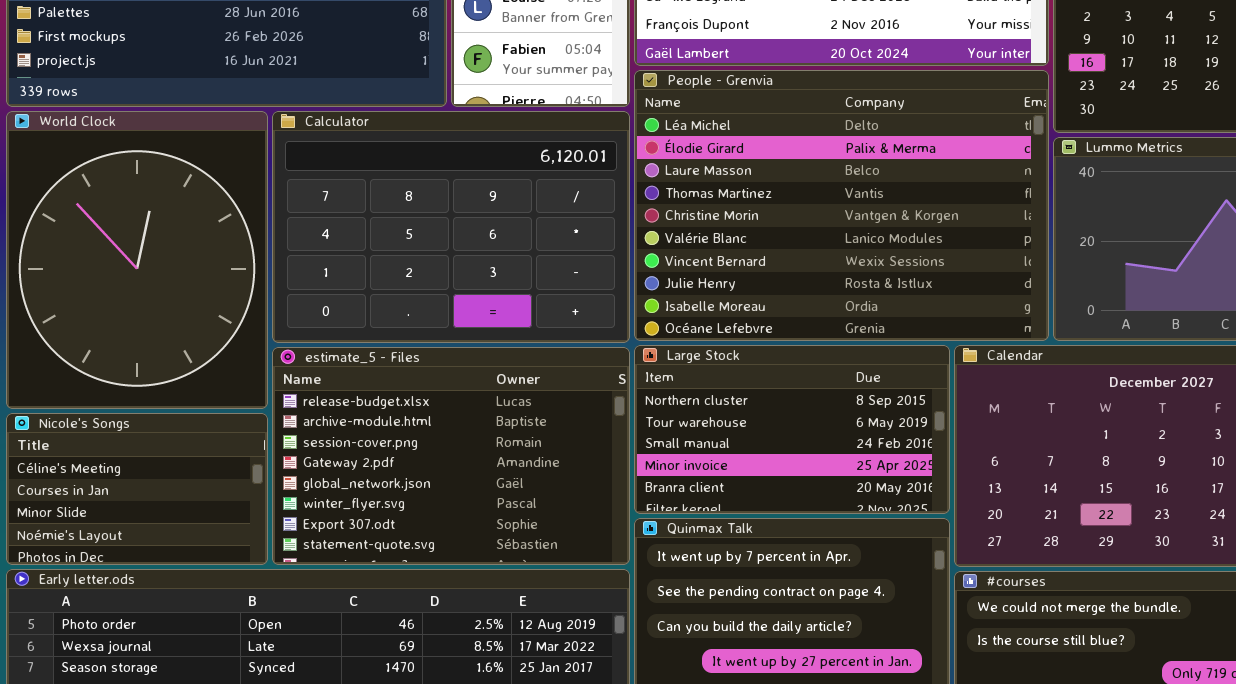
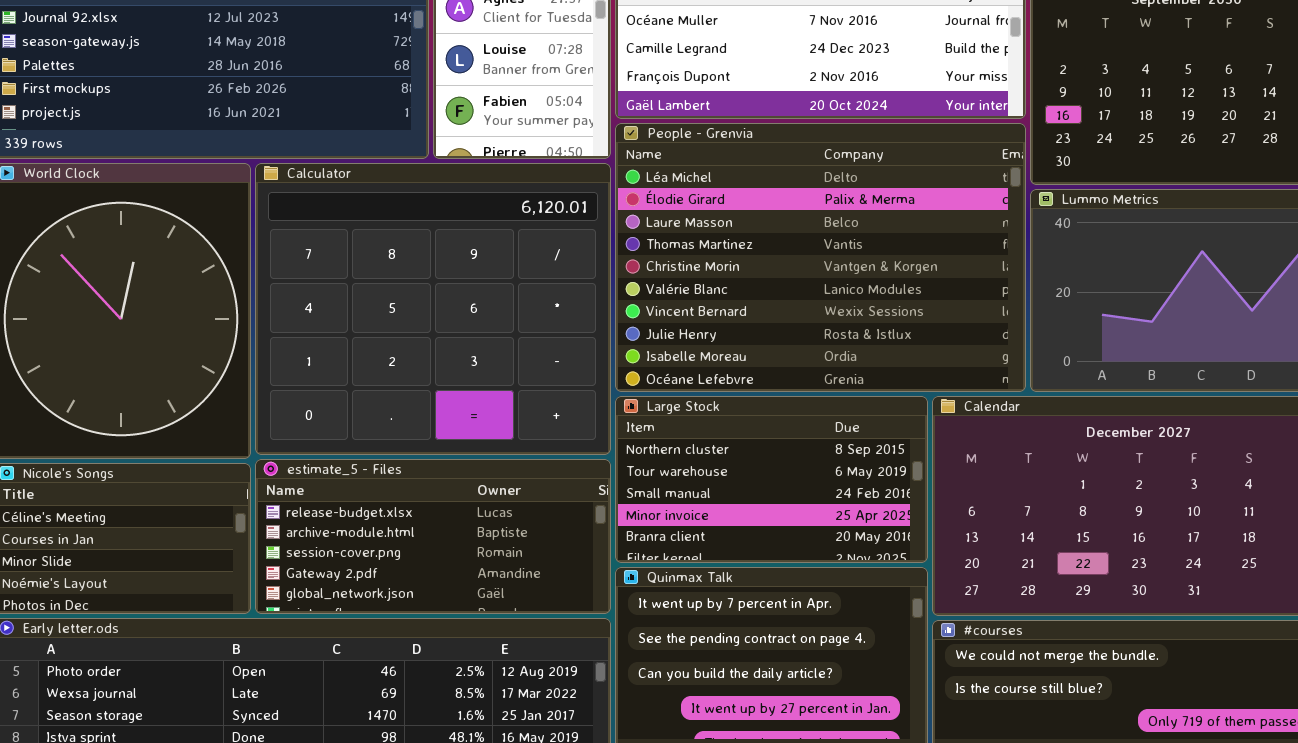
Calculator: [272,111,630,343] -> [255,163,611,455], resized
estimate_5 - Files: [272,347,630,565] -> [255,459,611,614], resized

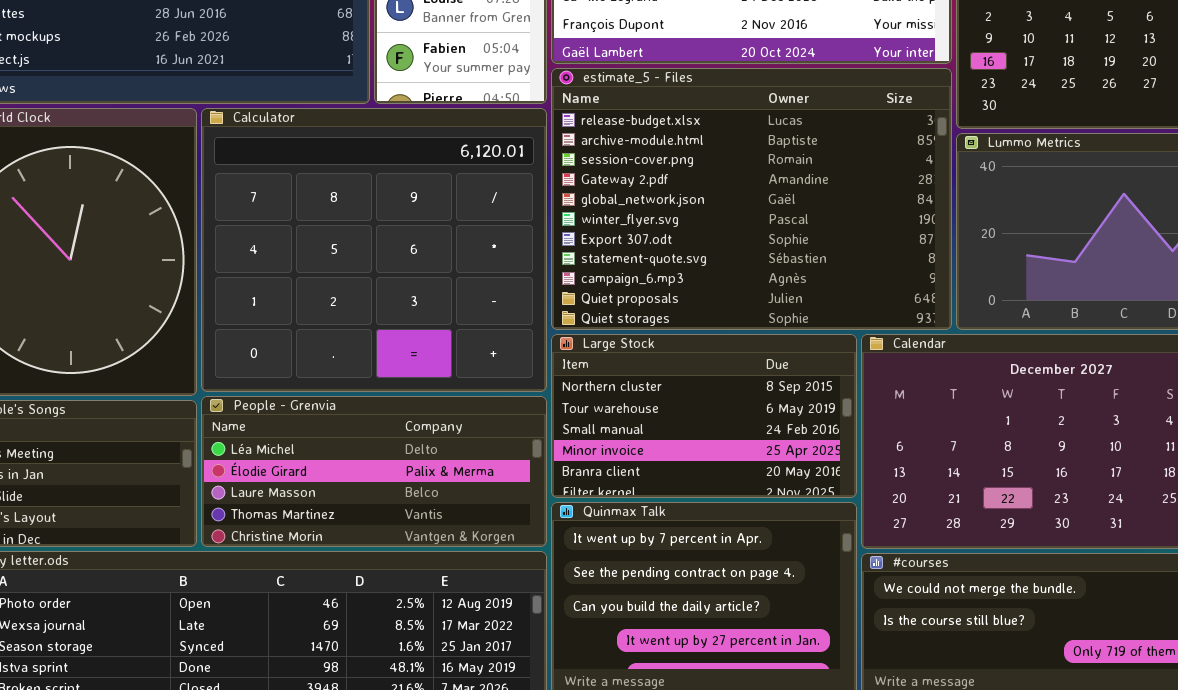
People - Grenvia: [615,123,1026,392] -> [201,396,547,547], moved, resized
estimate_5 - Files: [255,459,611,614] -> [551,68,952,330], moved, resized

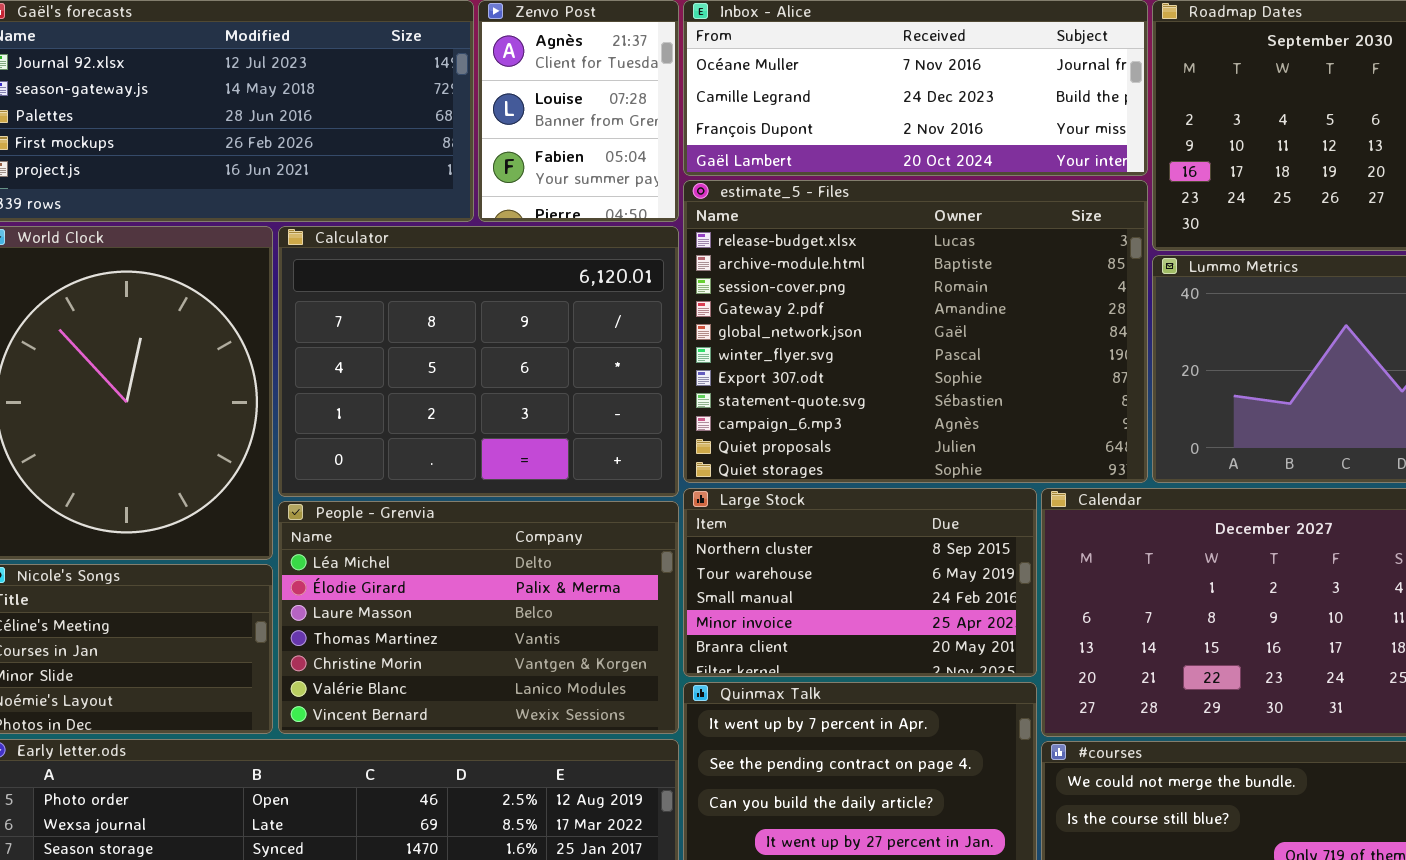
Calculator: [201,108,547,392] -> [278,226,679,497], resized
People - Grenvia: [201,396,547,547] -> [278,501,679,734], resized

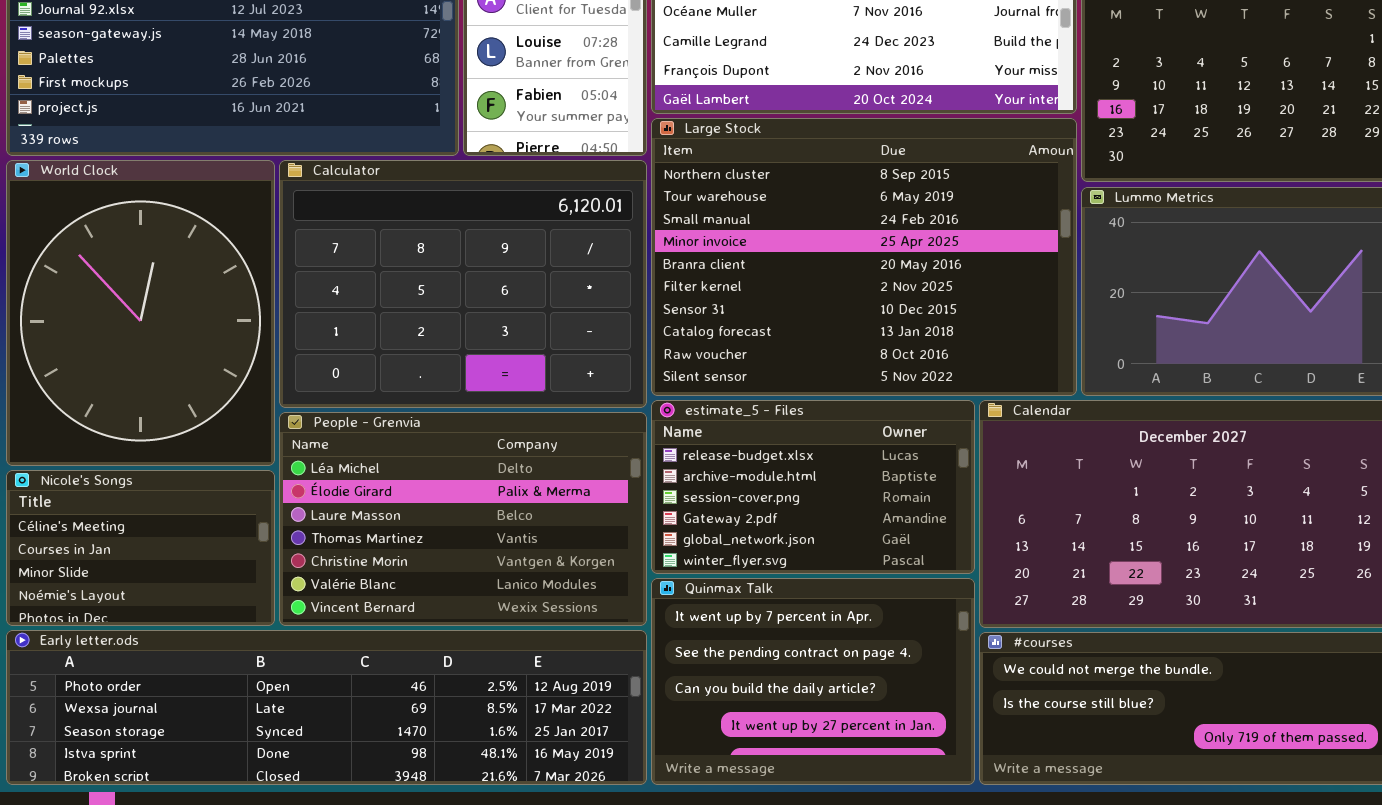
estimate_5 - Files: [683,180,1148,483] -> [651,400,975,574], moved, resized
Large Stock: [683,488,1037,677] -> [651,118,1077,396], moved, resized

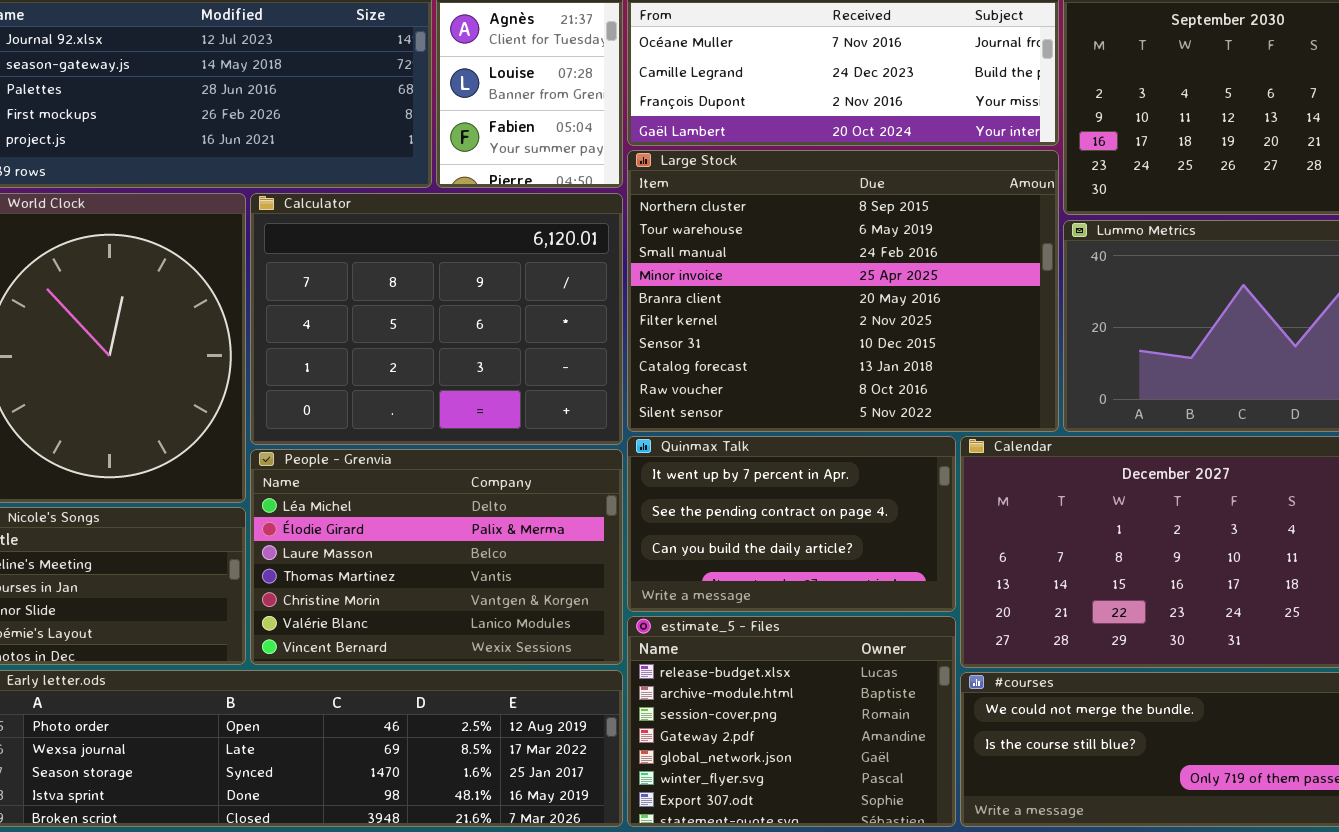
estimate_5 - Files: [651,400,975,574] -> [627,616,956,827], moved, resized
Quinmax Talk: [651,578,975,785] -> [627,436,956,612], moved, resized

